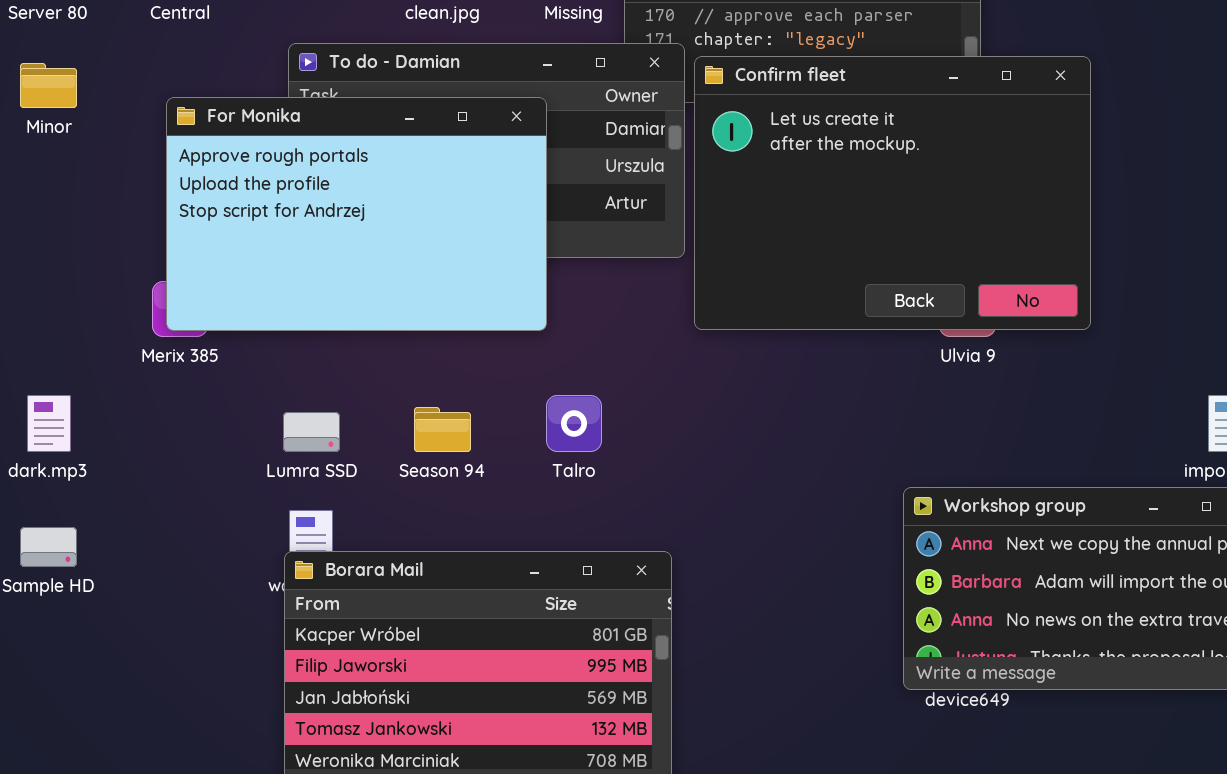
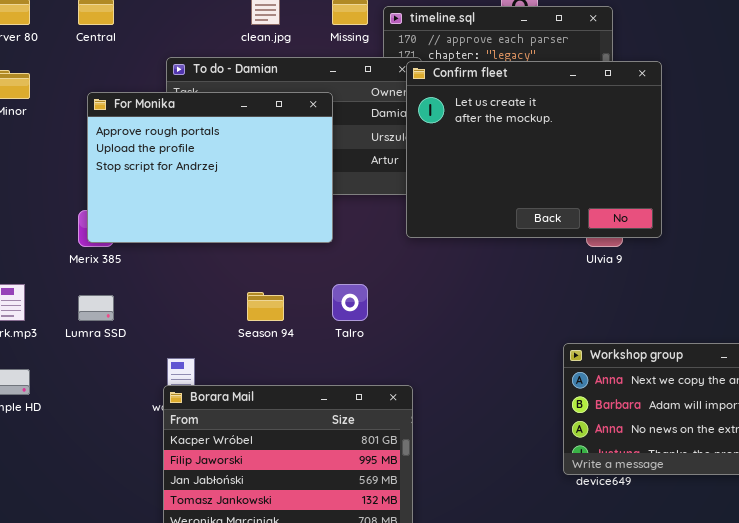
Confirm fleet: [694,56,1091,330] -> [406,61,662,238], moved
Lumra SSD: [283,412,340,452] -> [78,295,114,321], moved

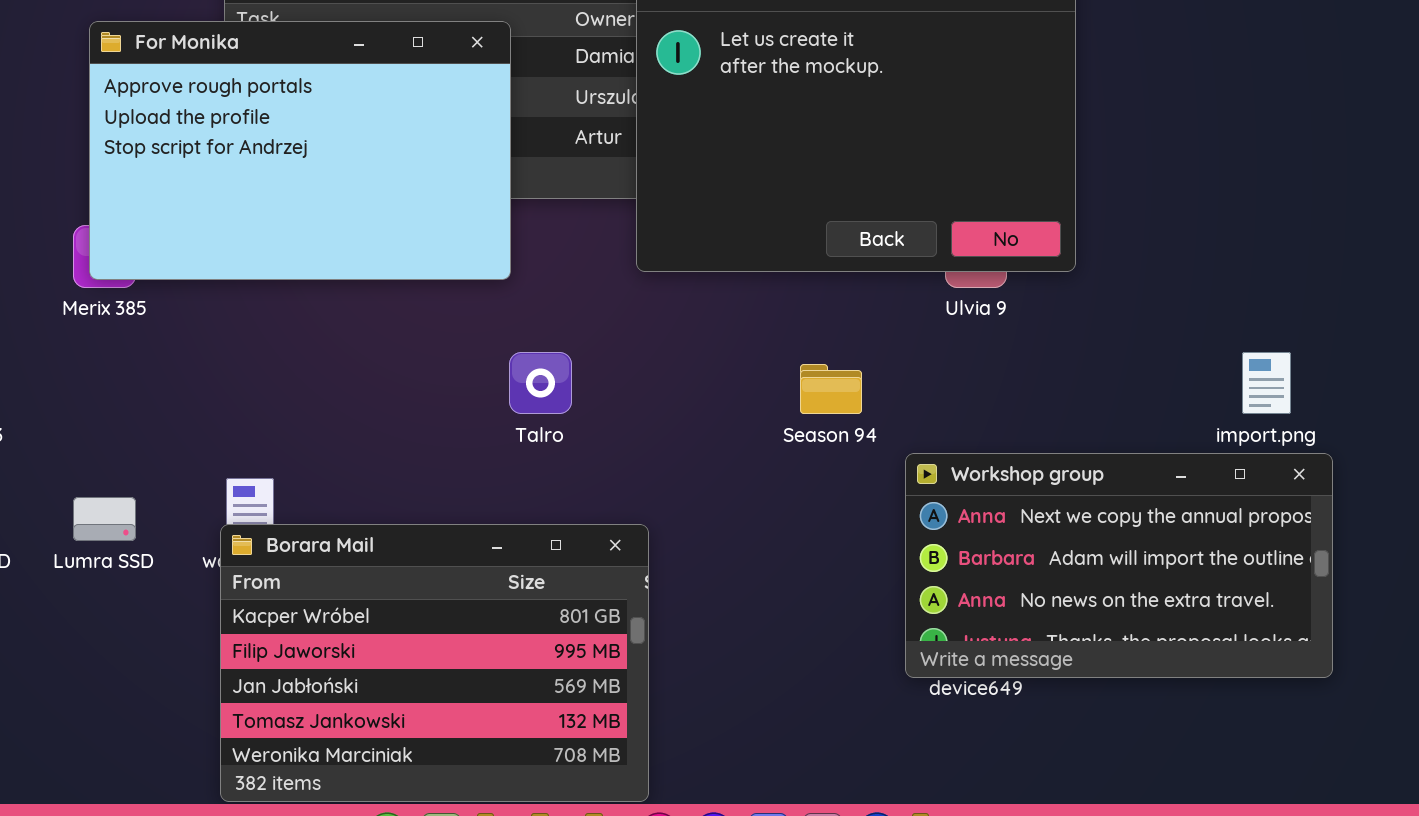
Season 94: [247,292,284,321] -> [800,364,862,414], moved
Lumra SSD: [78,295,114,321] -> [73,497,136,541], moved

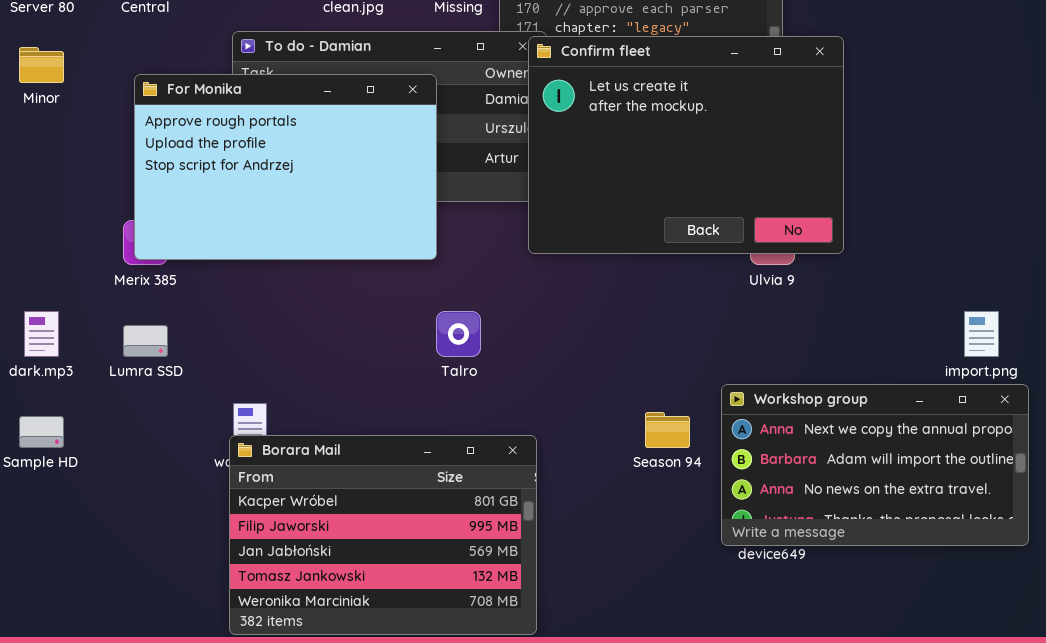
Season 94: [800,364,862,414] -> [645,412,690,448], moved
Lumra SSD: [73,497,136,541] -> [123,325,168,357], moved

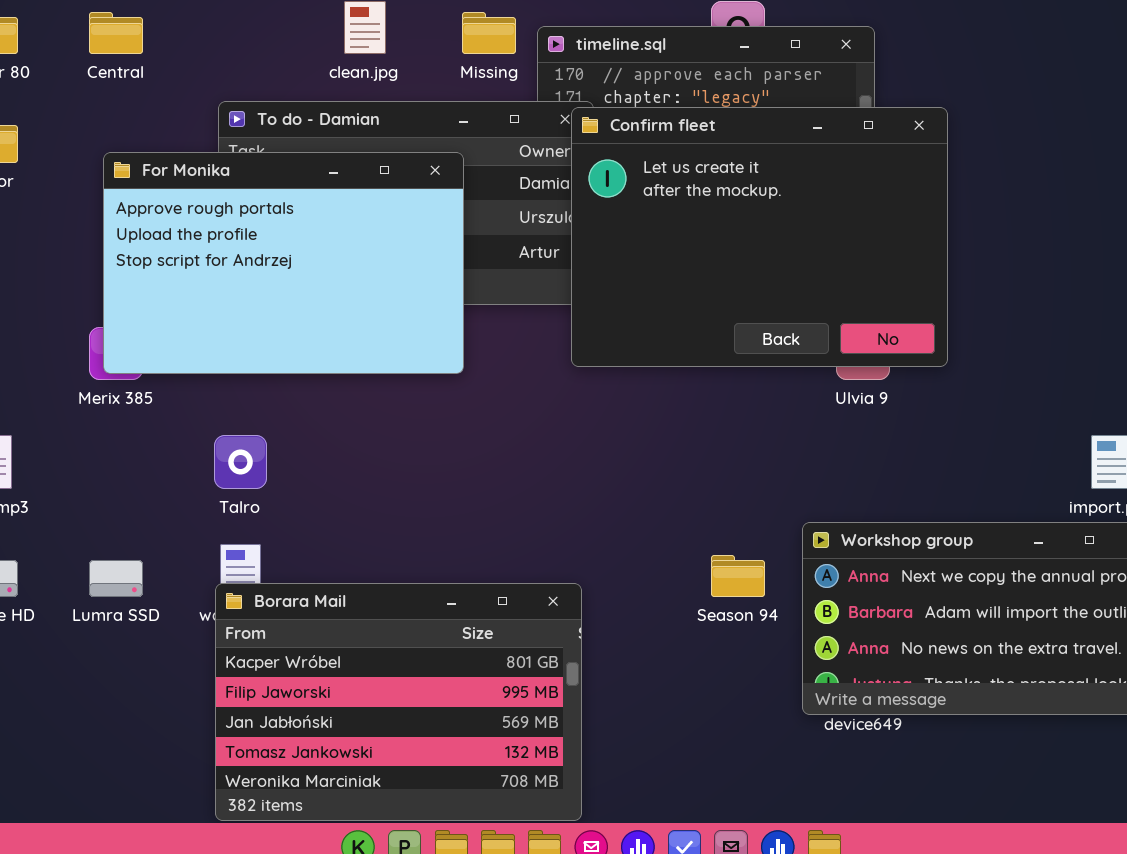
Talro: [436,311,481,357] -> [214,435,267,489], moved
Lumra SSD: [123,325,168,357] -> [89,560,143,597], moved

